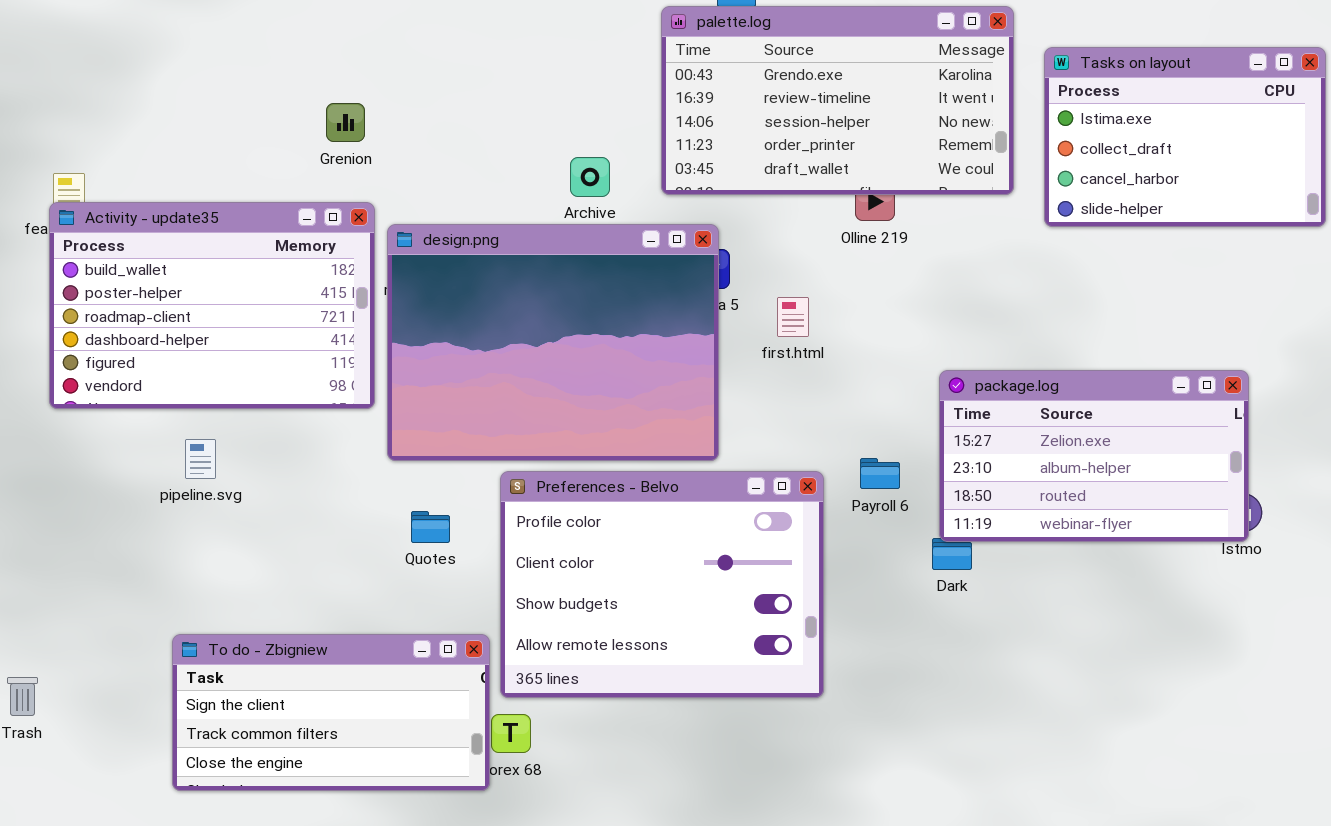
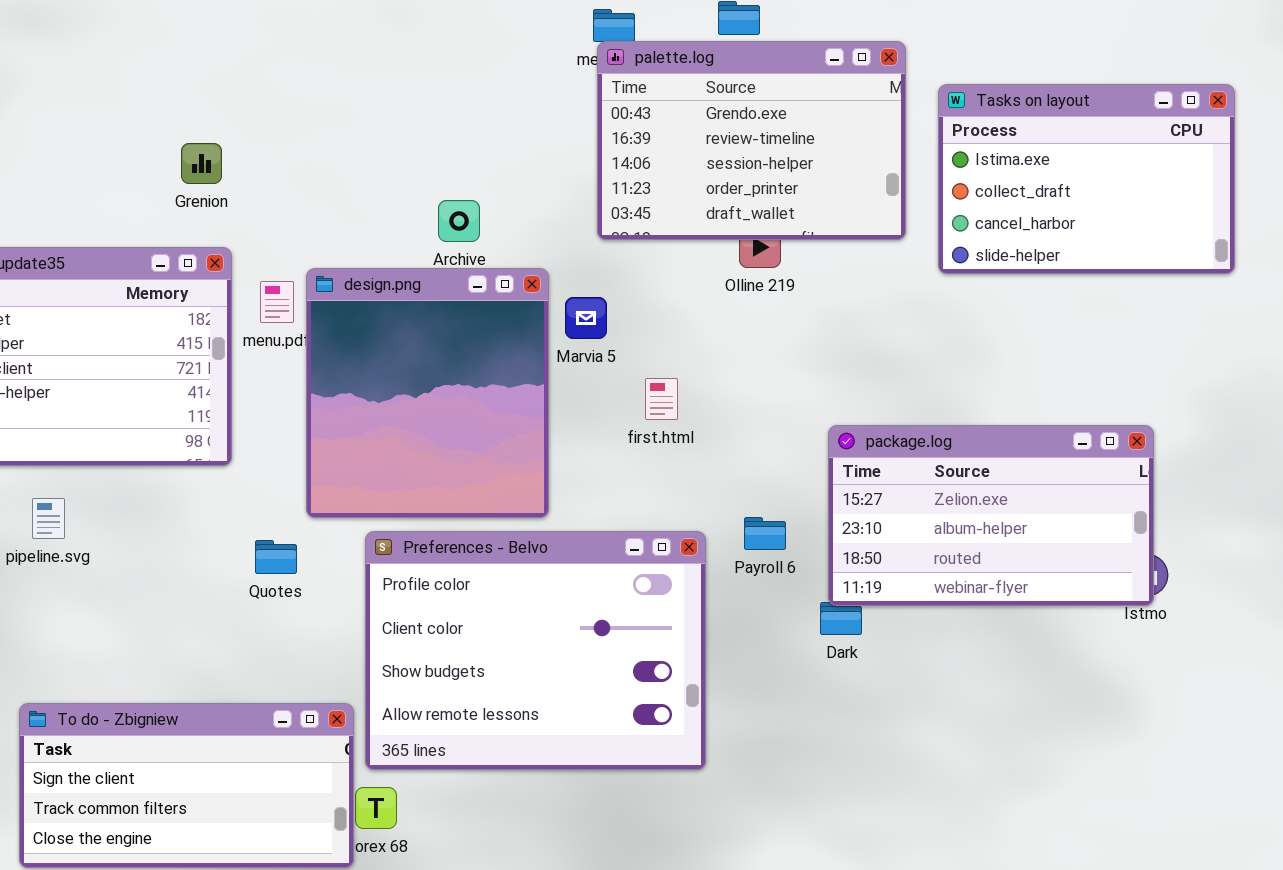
palette.log: [661,6,1014,195] -> [597,41,906,240], resized
design.png: [387,224,719,461] -> [306,268,549,518], moved, resized
first.html: [777,297,809,337] -> [645,378,678,420], moved
Quotes: [411,511,450,543] -> [255,540,297,574], moved

